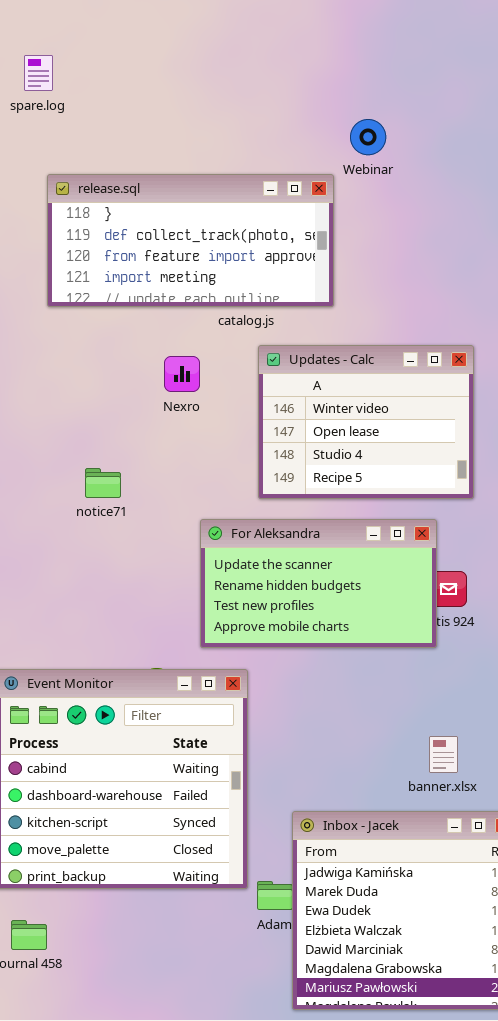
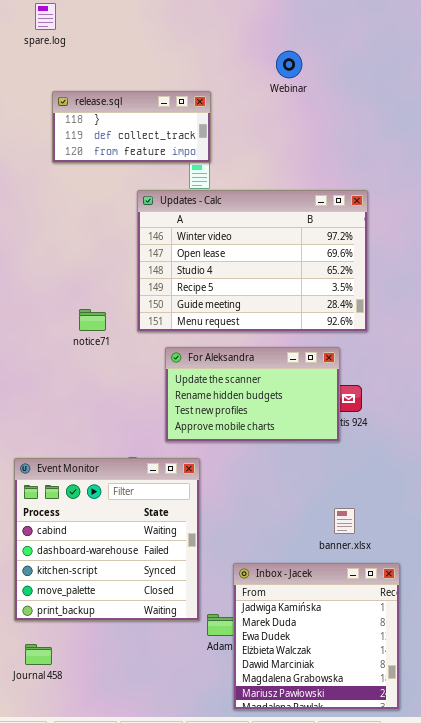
release.sql: [47,174,334,307] -> [52,91,211,163], resized
Updates - Calc: [258,345,474,499] -> [137,190,368,332], resized

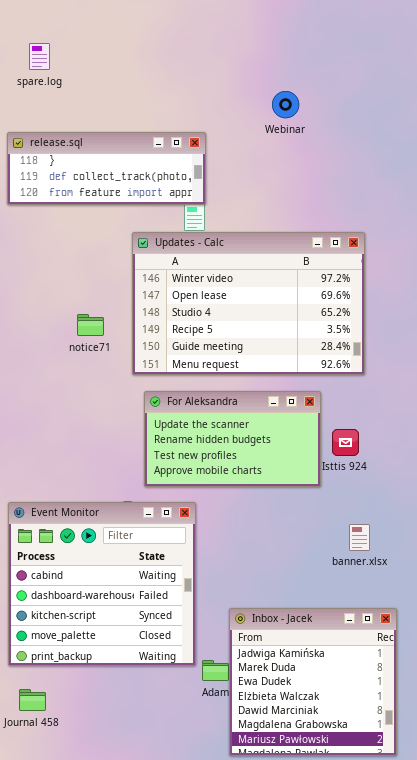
release.sql: [52,91,211,163] -> [7,132,206,205], resized
notice71: [79,309,106,331] -> [77,314,104,336], moved
For Aleksandra: [165,347,340,442] -> [144,391,321,487], moved
banner.xlsx: [334,508,355,534] -> [349,524,370,551], moved

